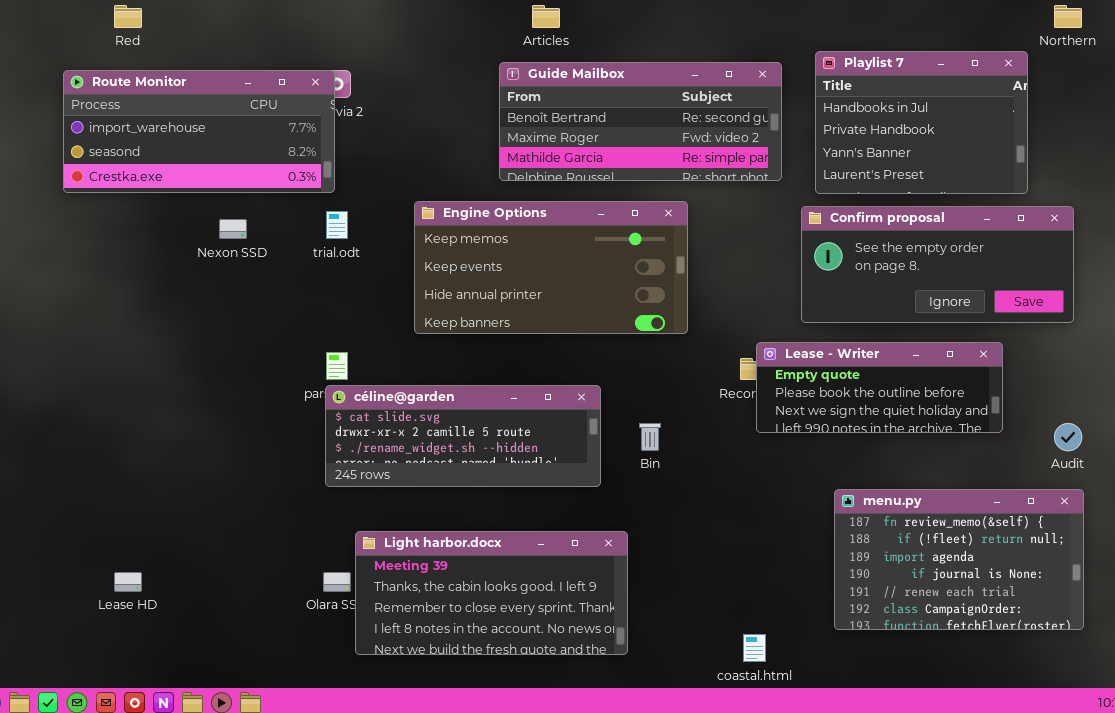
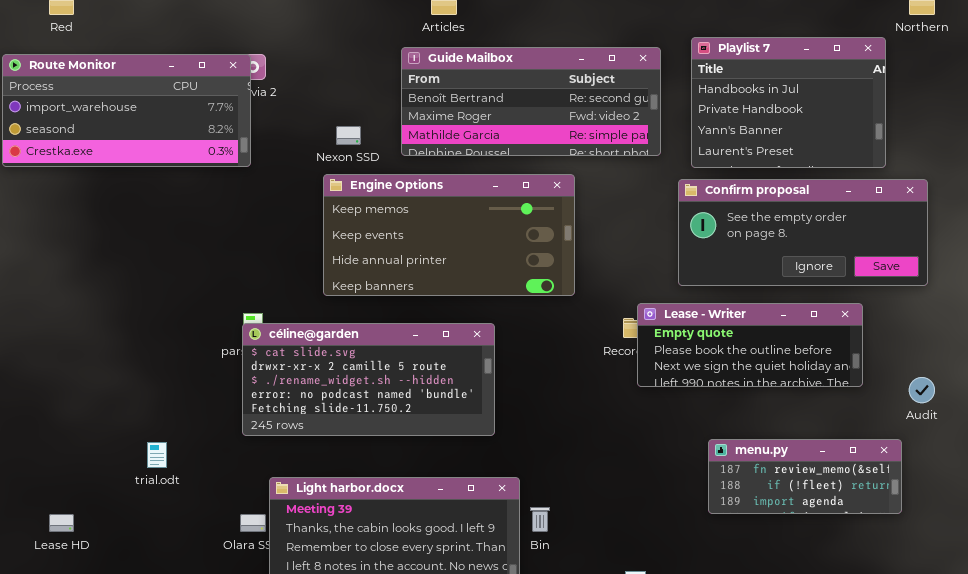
trial.odt: [326,211,348,239] -> [147,442,167,468], moved
Nexon SSD: [219,219,247,239] -> [336,126,361,145], moved
céline@garden: [325,385,601,487] -> [242,323,495,436], resized
Bin: [639,423,661,451] -> [530,507,550,532], moved
menu.py: [834,489,1084,630] -> [708,439,902,514], resized

